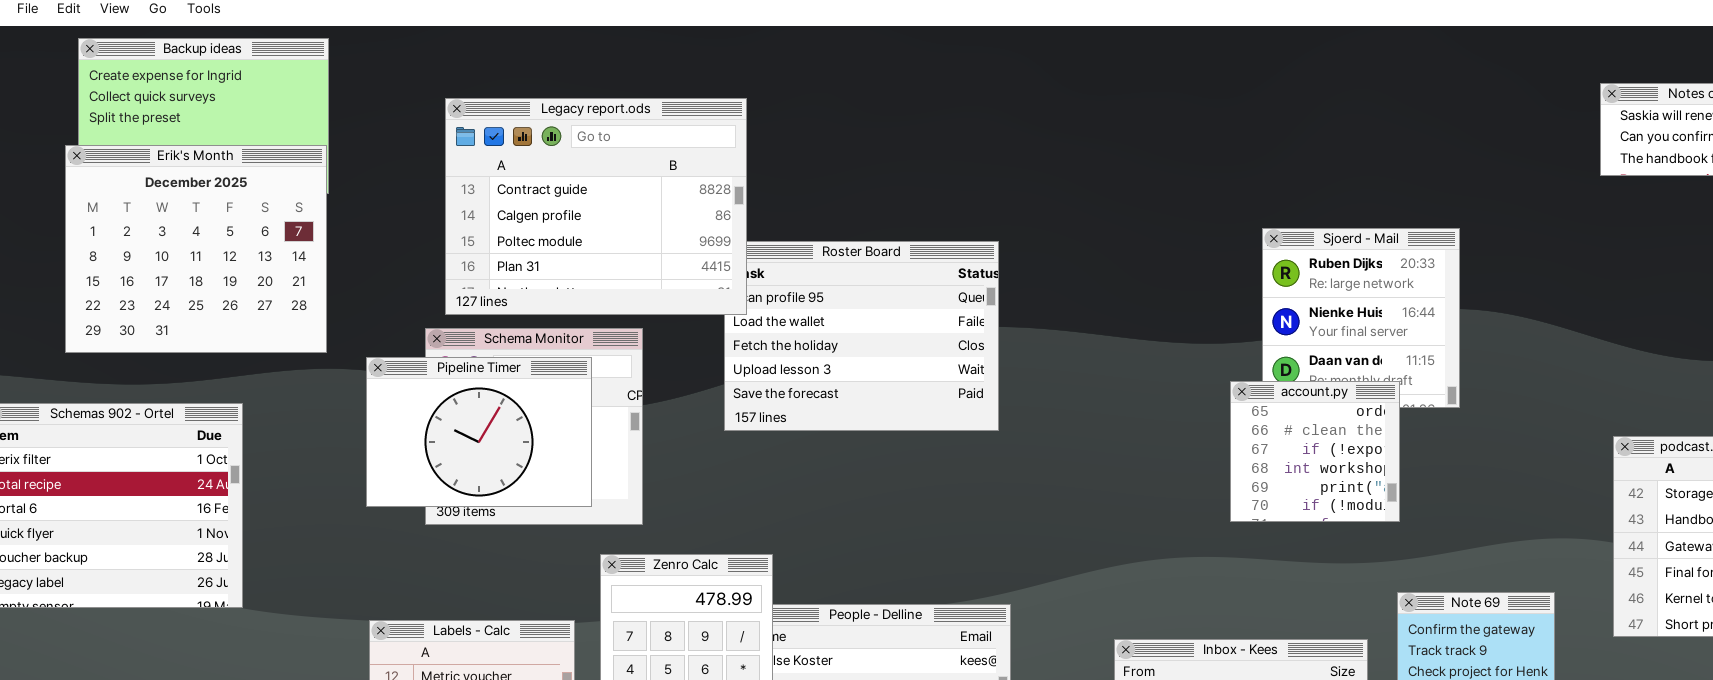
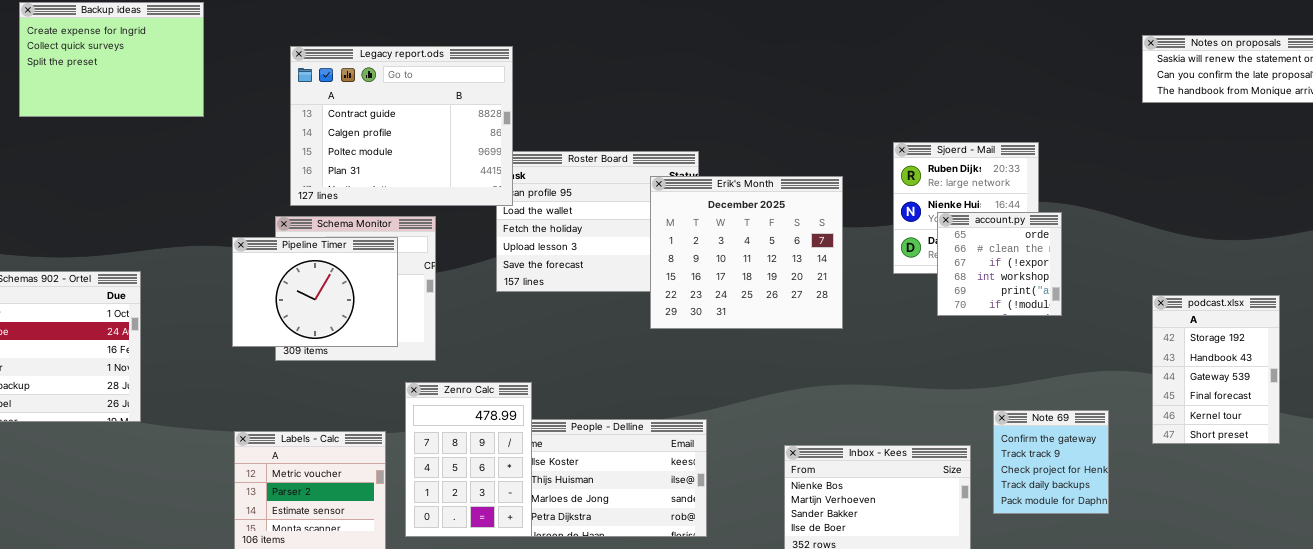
Erik's Month: [65,145,327,353] -> [650,176,843,329], moved
account.py: [1230,381,1400,522] -> [937,212,1062,316], moved

